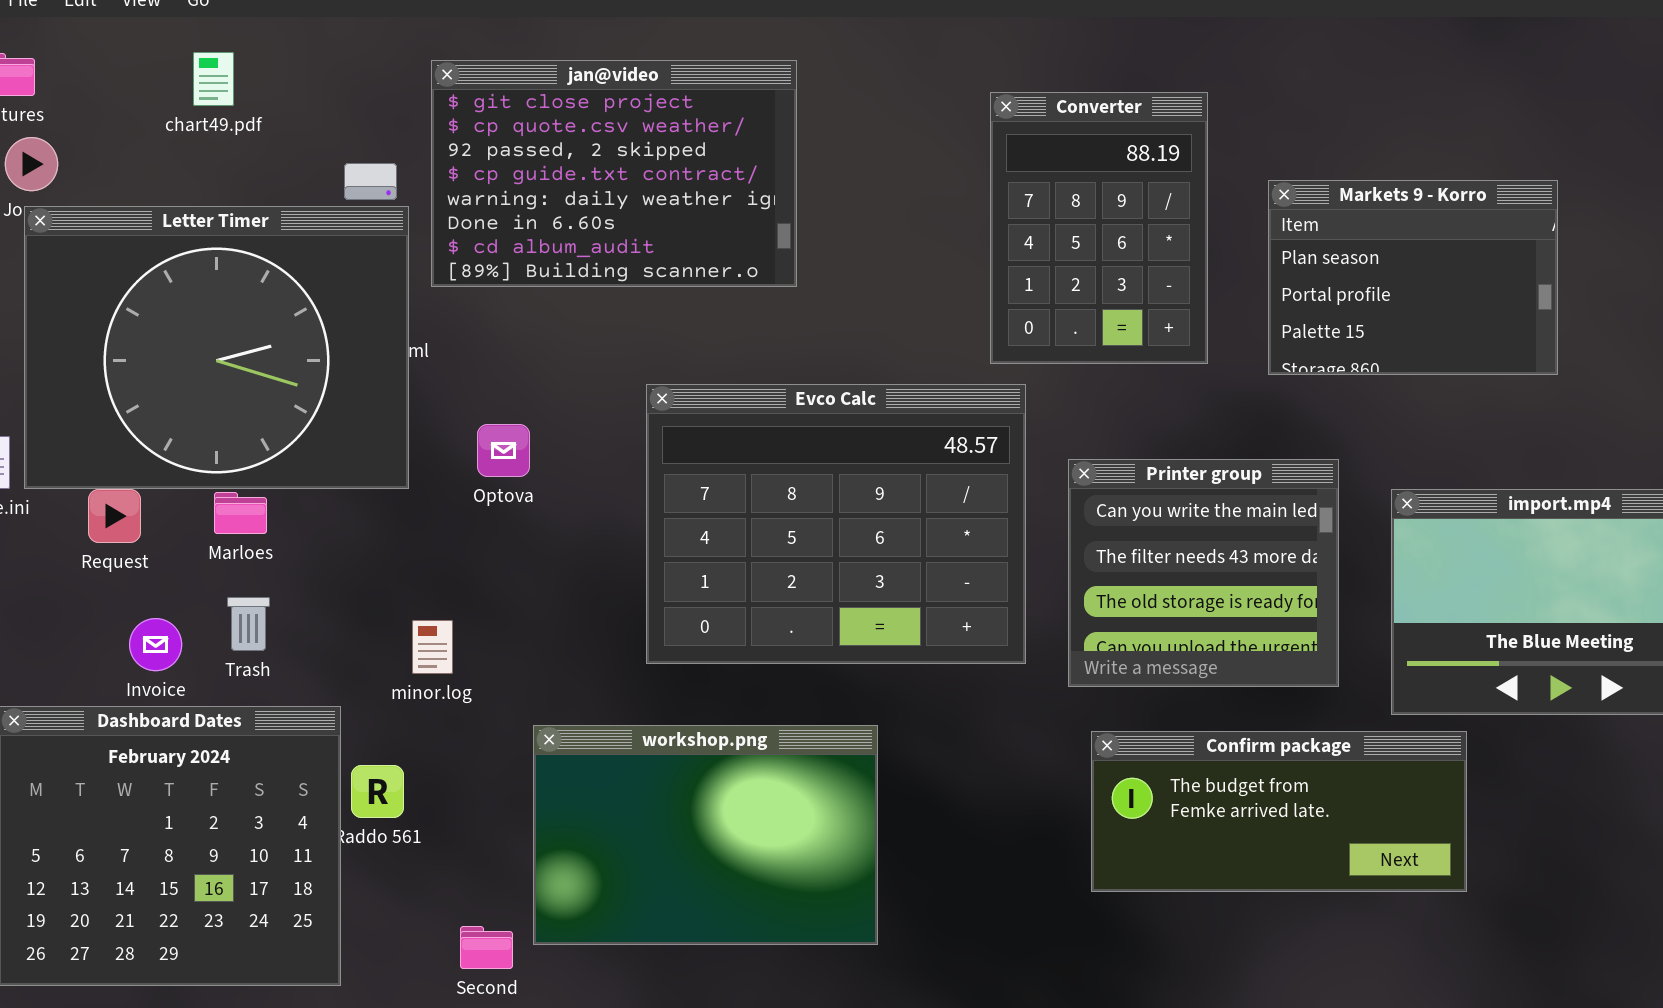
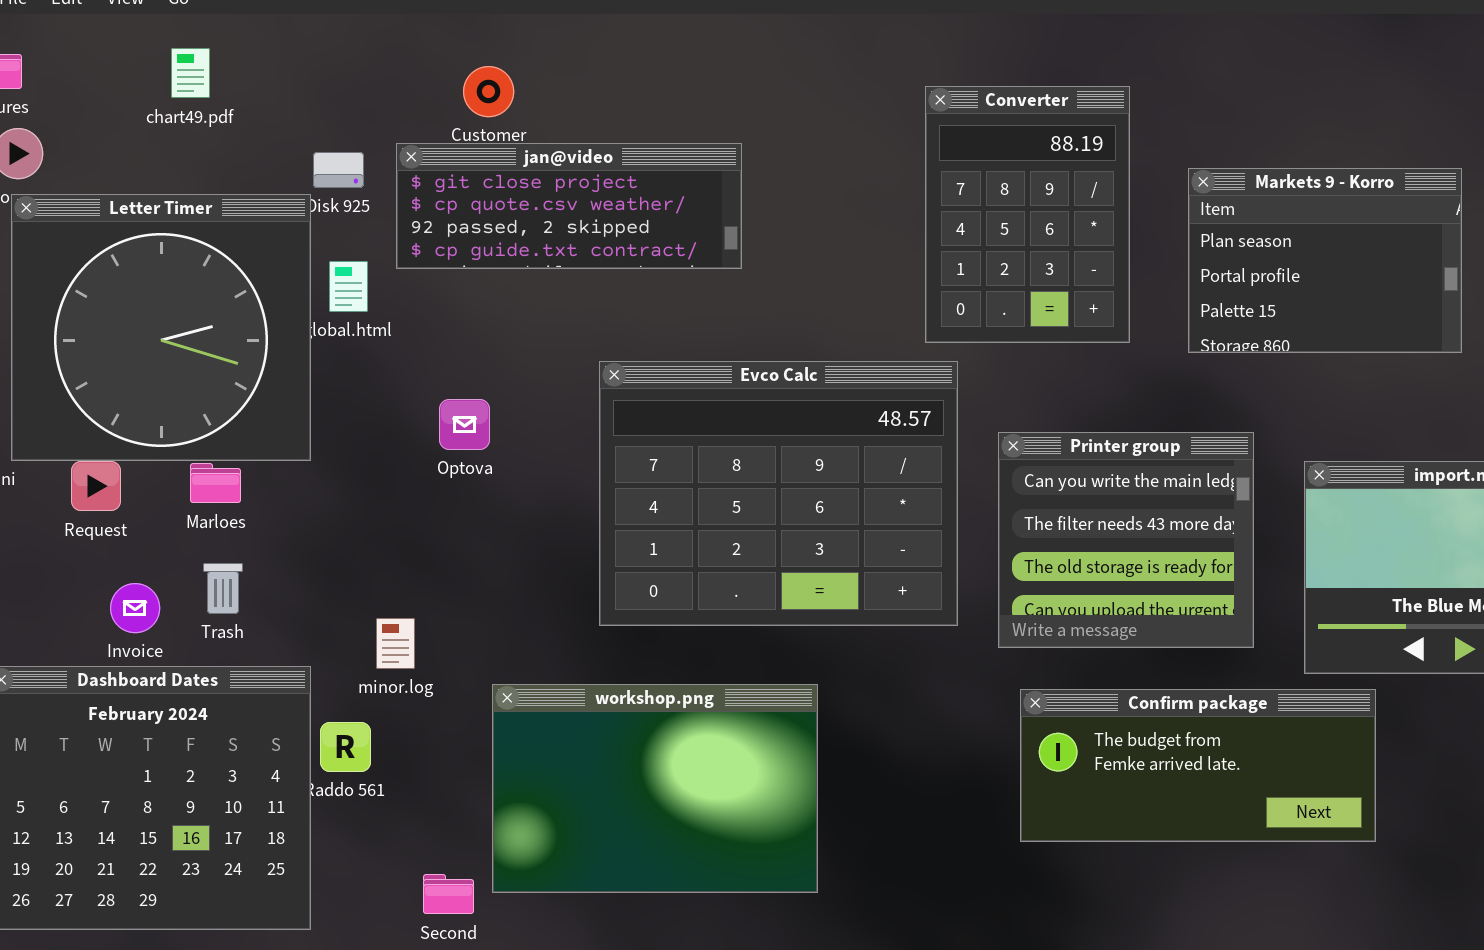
jan@video: [431,60,797,287] -> [396,143,742,269], resized
Letter Timer: [24,206,409,489] -> [11,194,311,461], resized
minor.log: [412,620,453,674] -> [376,618,415,669], moved

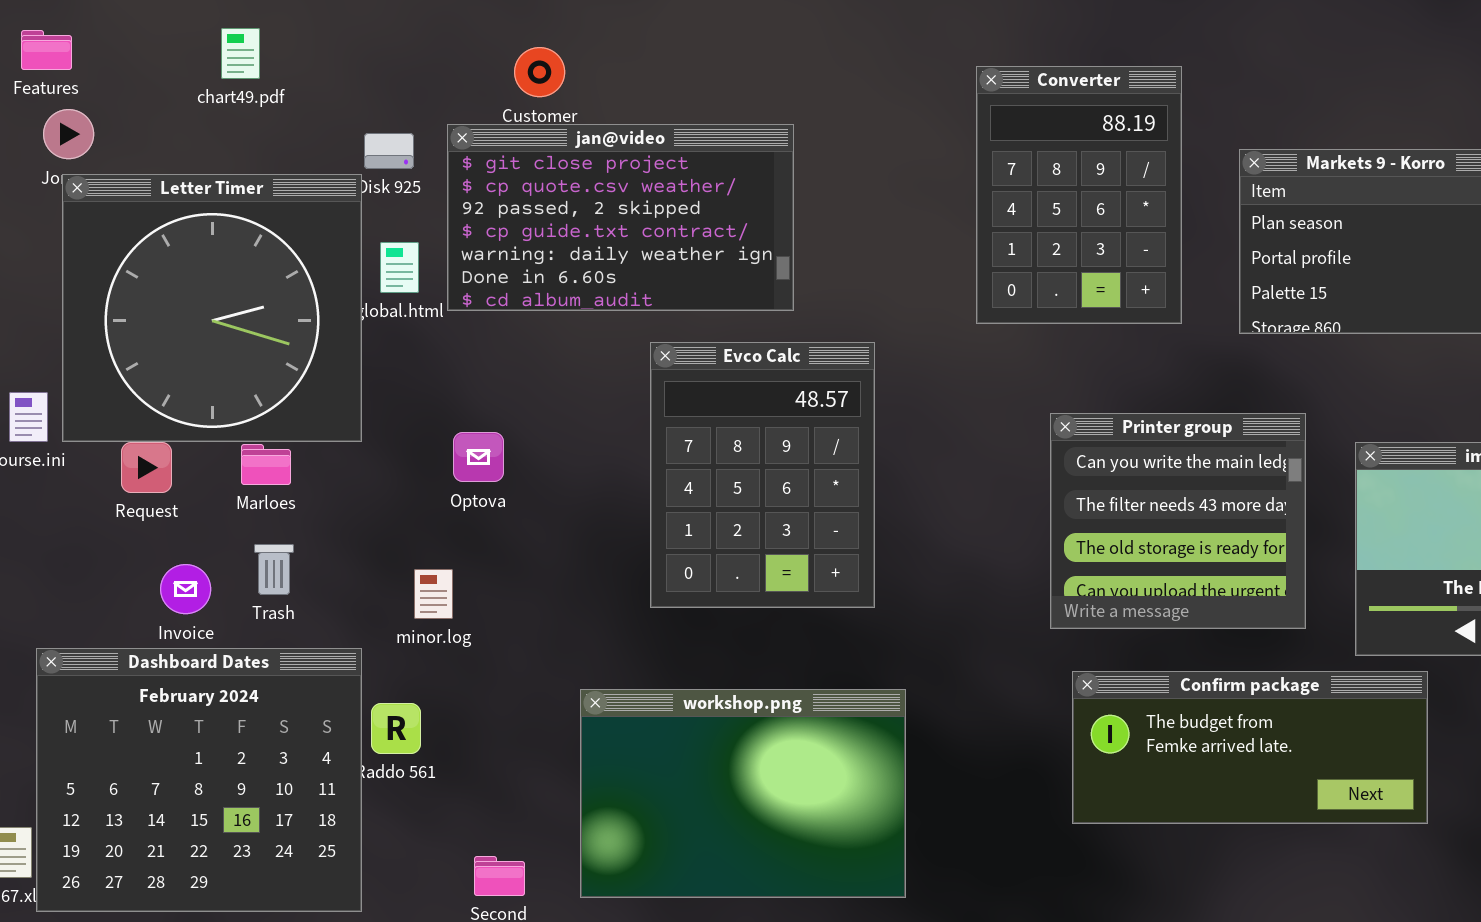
jan@video: [396,143,742,269] -> [447,124,794,311], resized
Evco Calc: [599,361,958,626] -> [650,342,875,608], resized
Optova: [439,399,490,450] -> [453,432,504,482], moved
minor.log: [376,618,415,669] -> [414,569,453,619], moved
workshop.png: [492,684,818,893] -> [580,689,906,898], moved

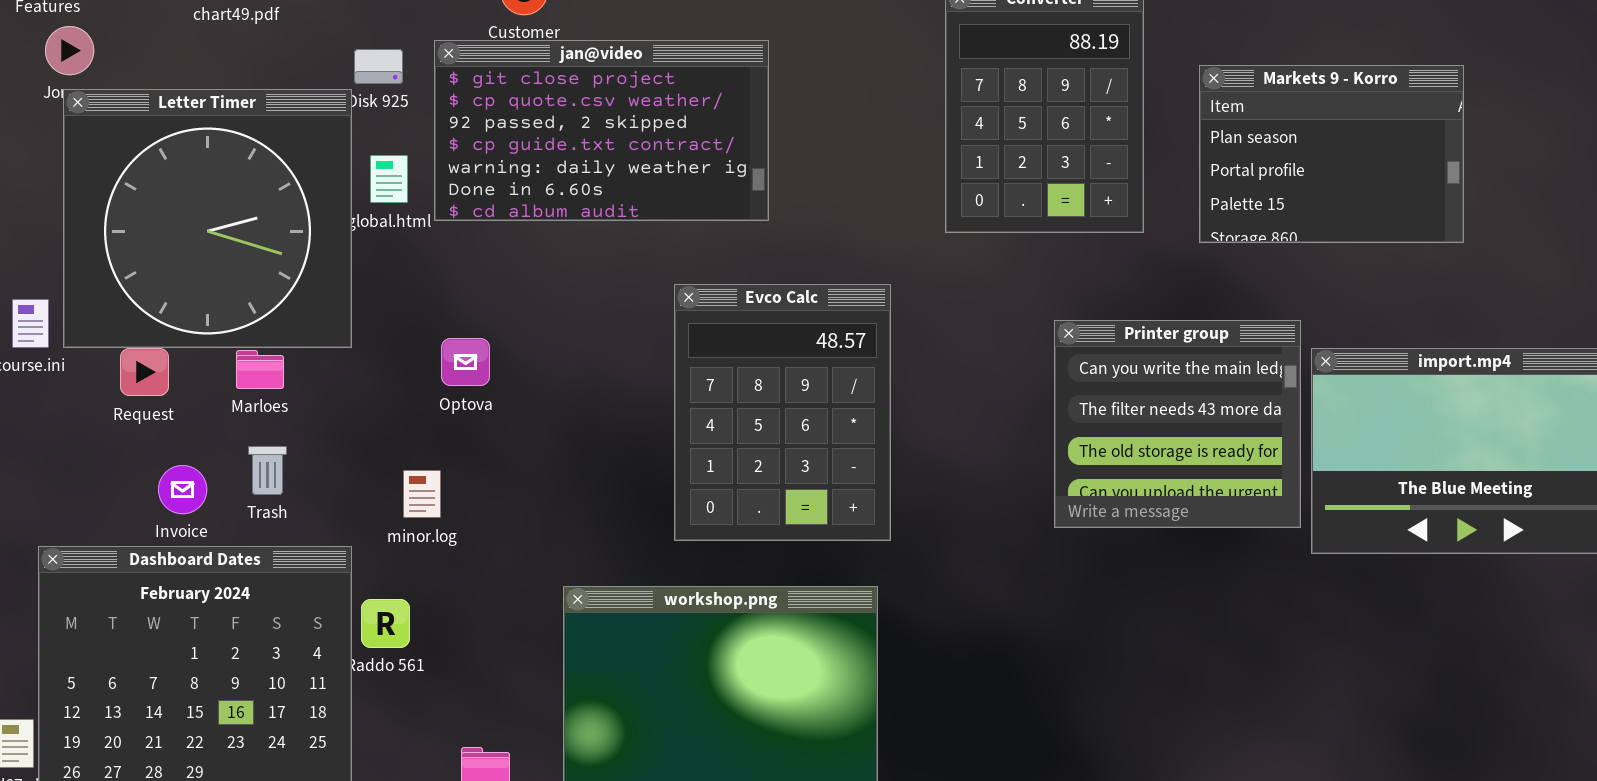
Evco Calc: [650,342,875,608] -> [674,284,891,541], moved
Printer group: [1050,413,1306,629] -> [1054,320,1301,528], moved
Confirm package: [1072,671,1428,824] -> none, closed

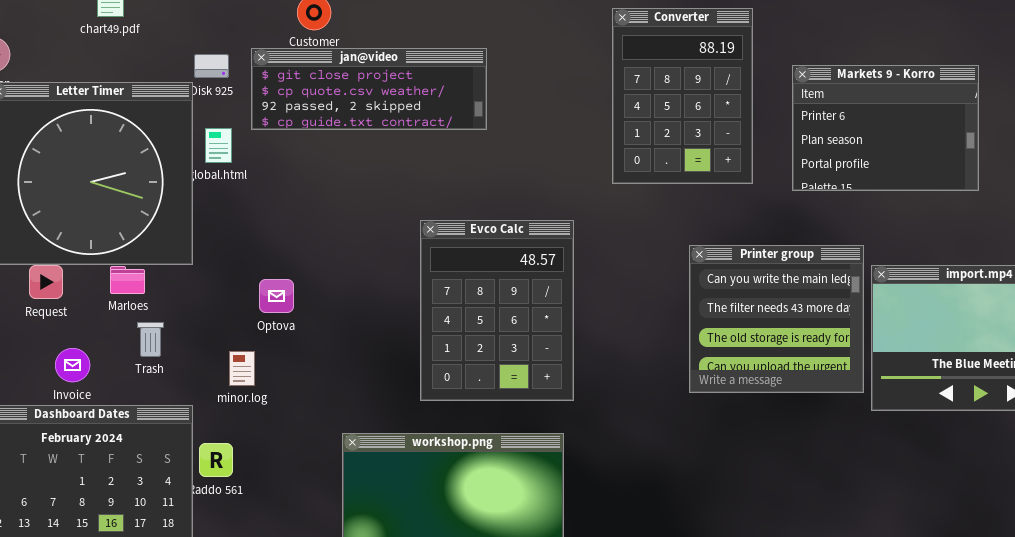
jan@video: [434,40,769,221] -> [251,48,487,130], resized
Markets 9 - Korro: [1199,65,1464,243] -> [792,65,979,191], scrolled up 1 row
Optova: [441,338,490,386] -> [259,279,294,313], moved
Trash: [248,446,287,495] -> [137,322,164,357], moved

